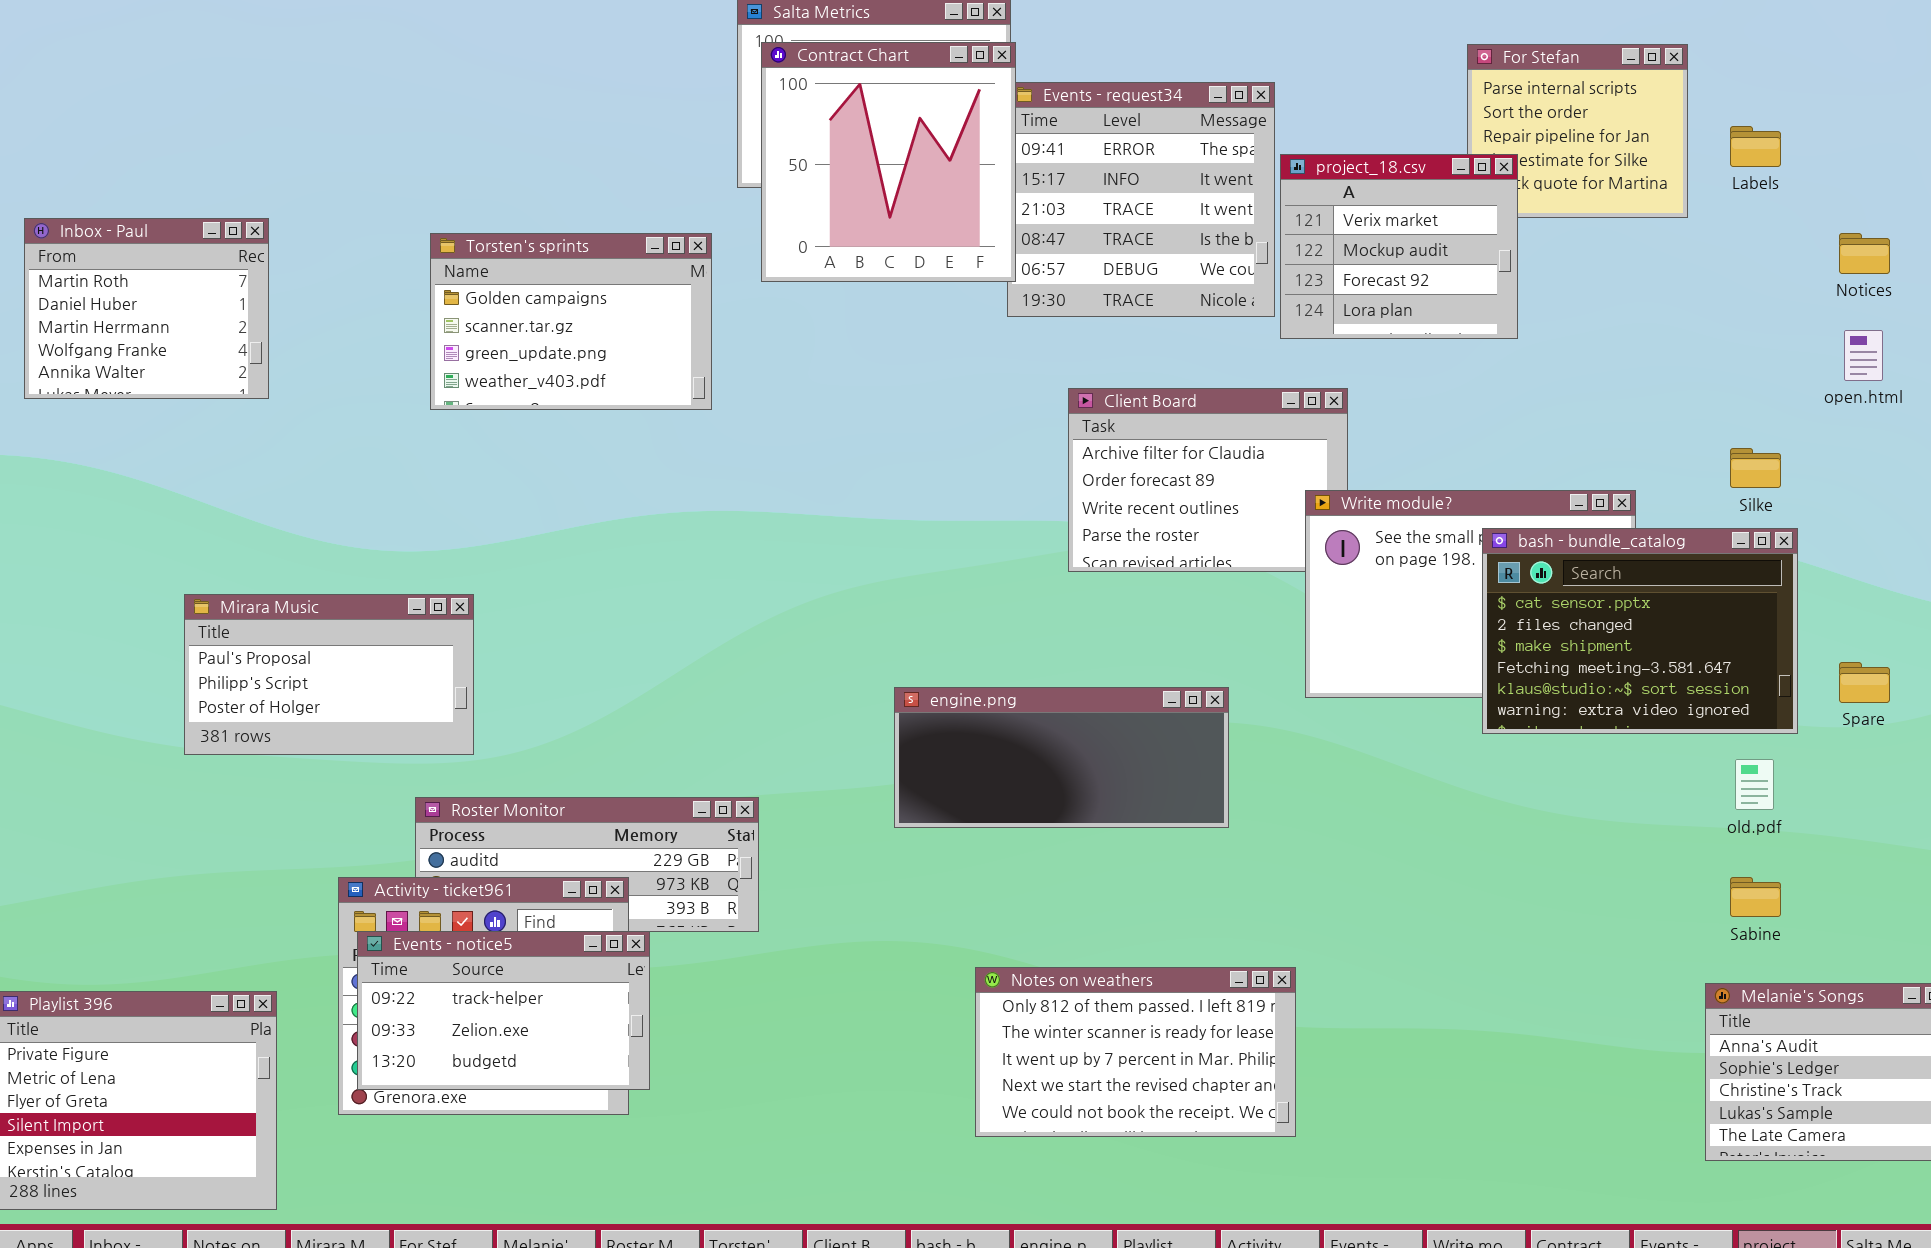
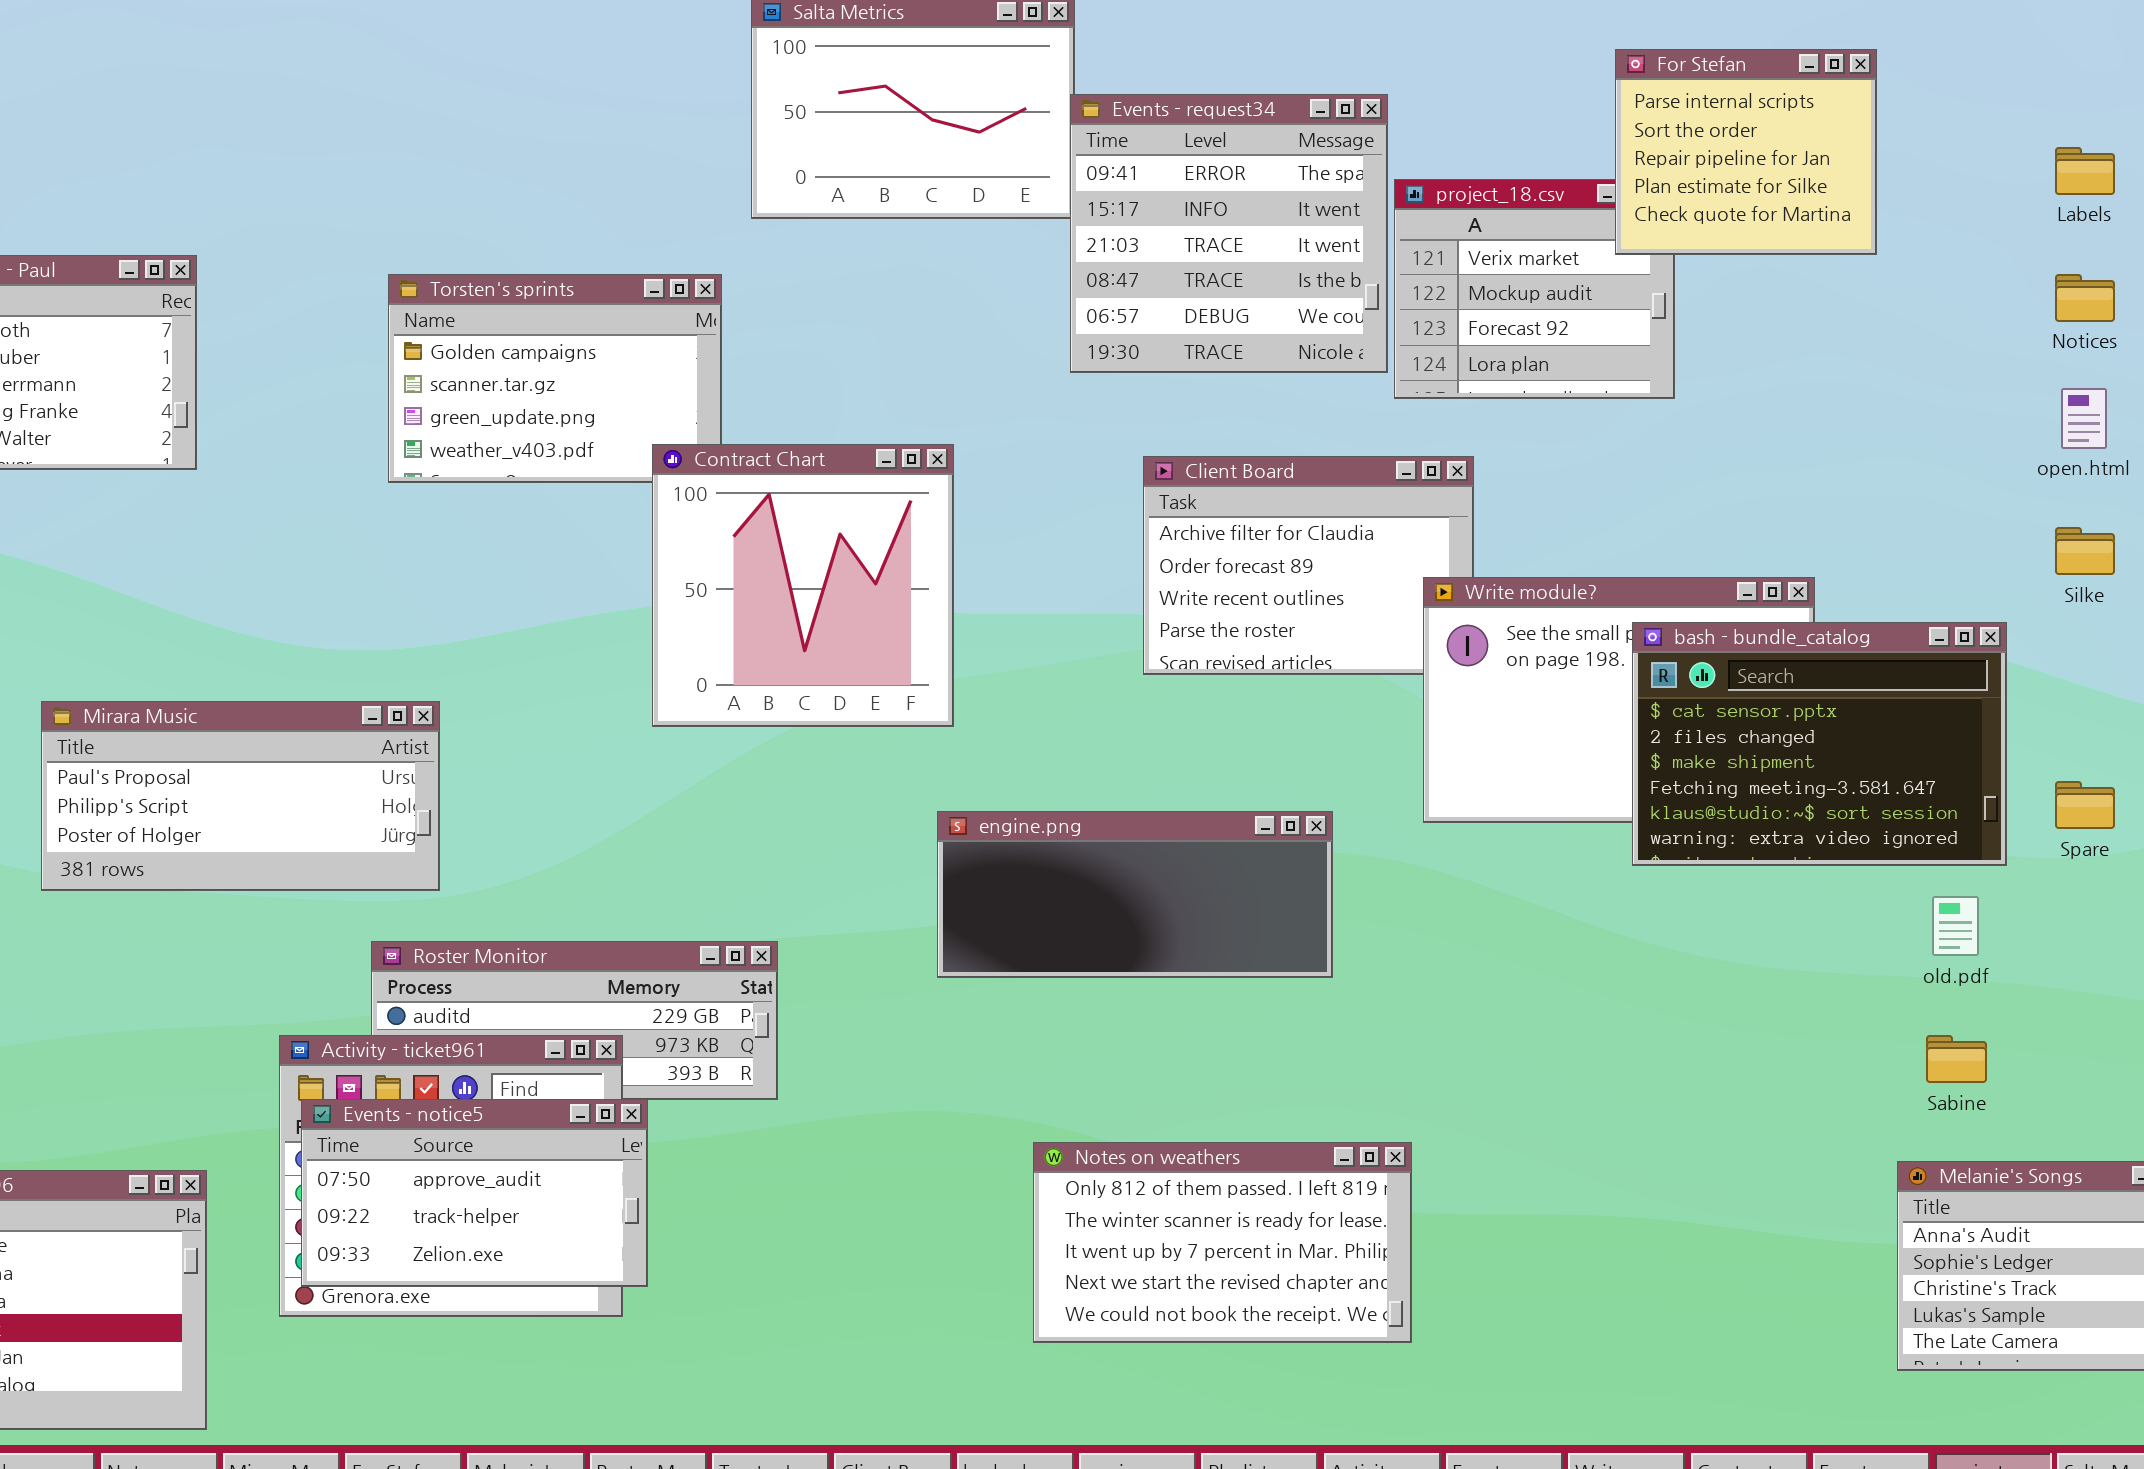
Contract Chart: [761,42,1016,282] -> [652,444,954,727], moved
For Stefan: [1467,44,1688,218] -> [1615,49,1877,255], raised
Labels: [1730,126,1781,167] -> [2055,147,2115,195], moved
Silke: [1730,448,1781,488] -> [2055,527,2115,575], moved
Mirara Music: [184,594,474,755] -> [41,701,440,891], resized
Events - notice5: [357,931,650,1090] -> [301,1099,648,1287], scrolled up 1 row

